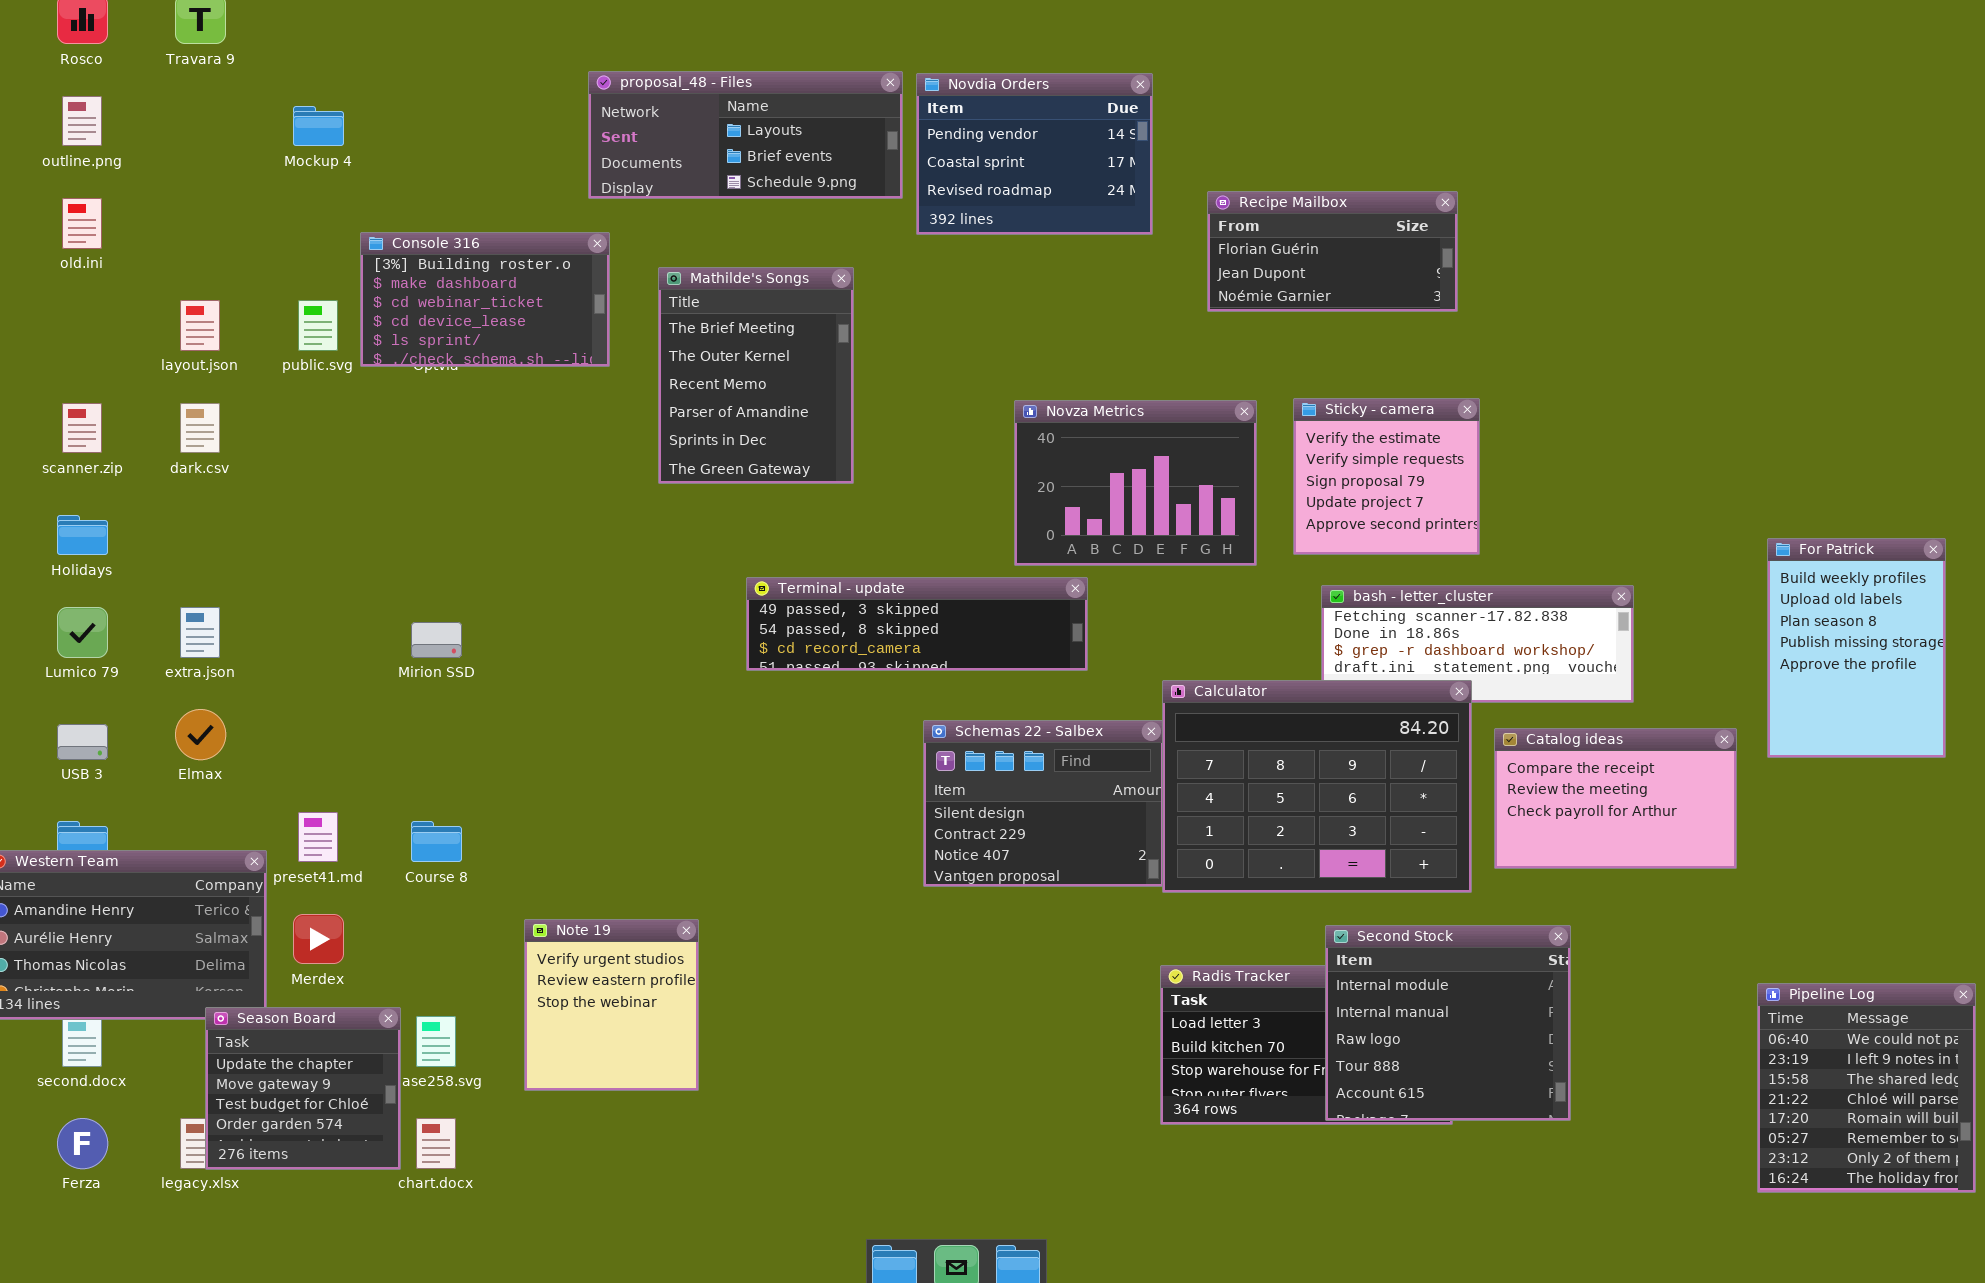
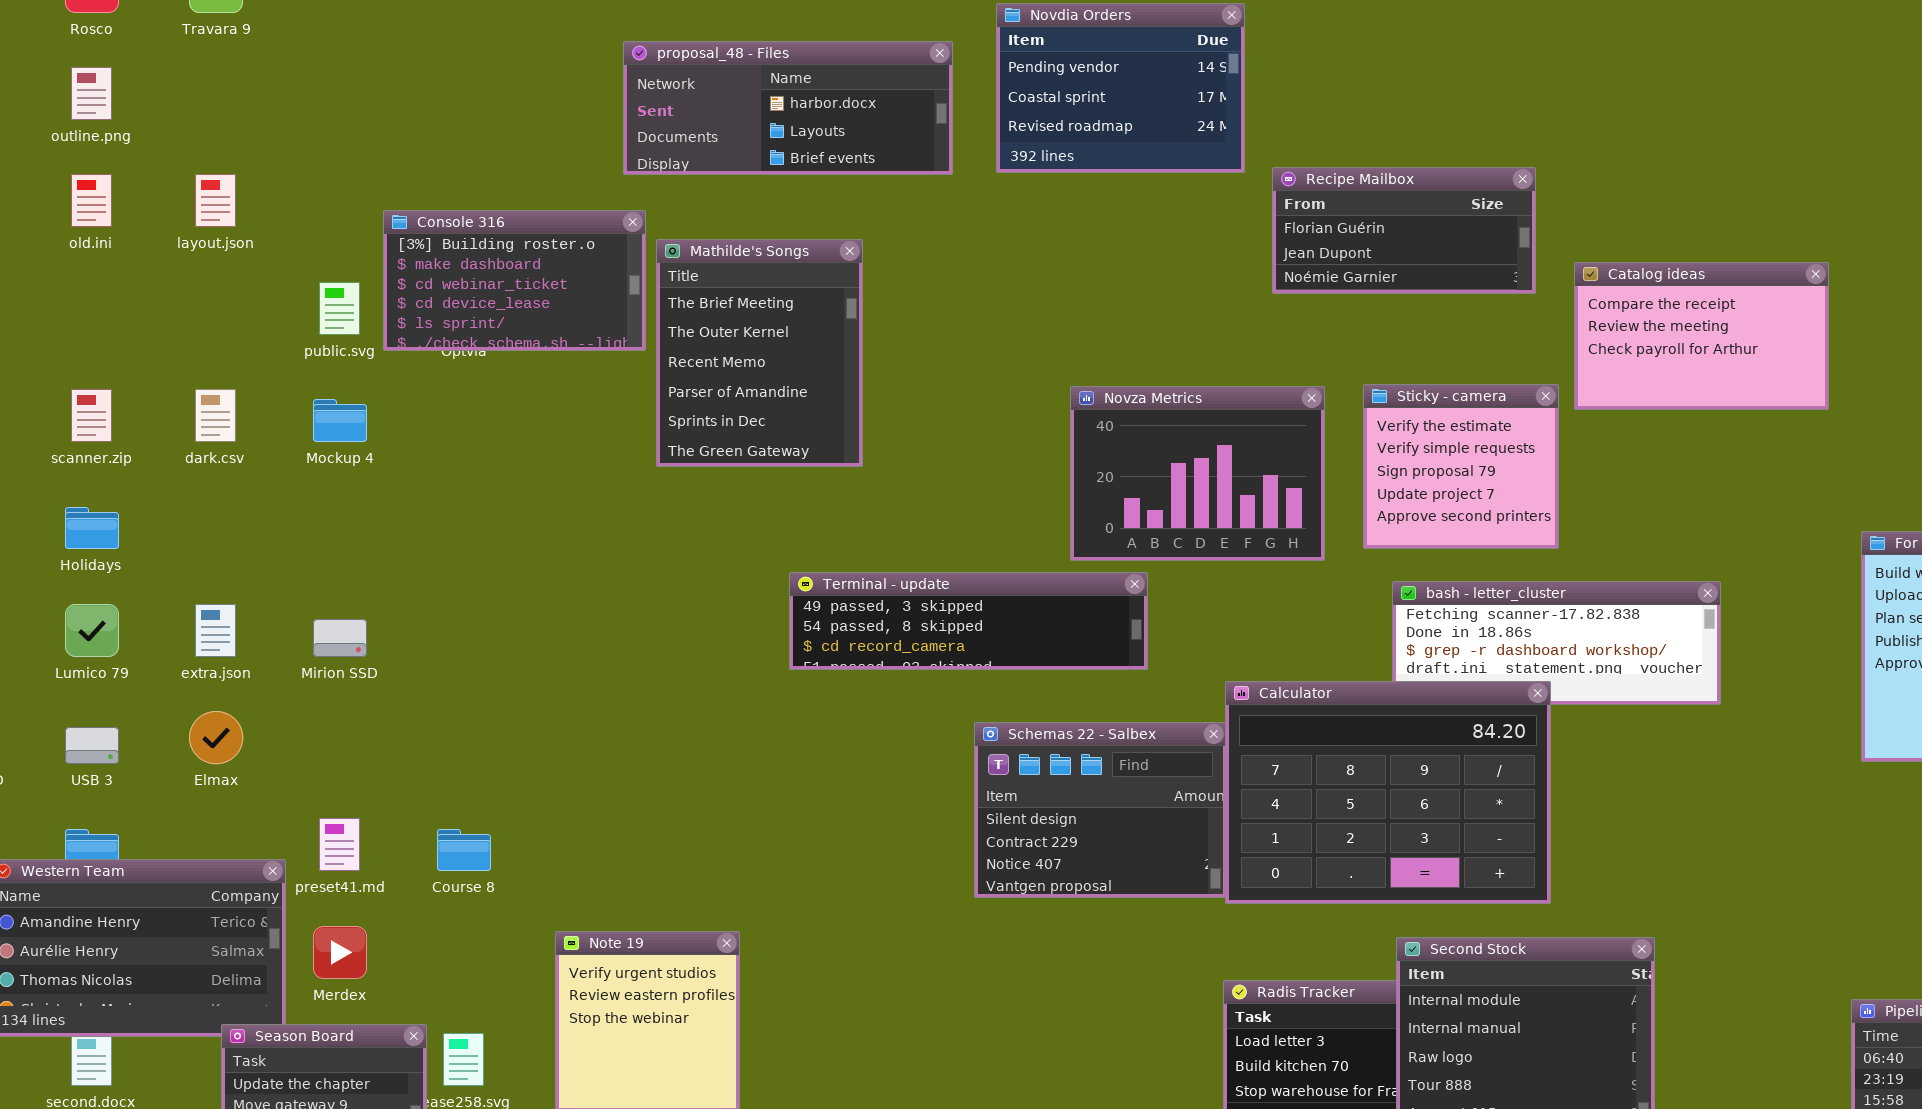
proposal_48 - Files: [588,71,903,199] -> [623,41,953,175], scrolled up 1 row
Novdia Orders: [916,73,1153,235] -> [996,3,1245,173], moved
Mockup 4: [293,106,344,146] -> [313,399,367,442], moved
Mathilde's Songs: [658,267,854,484] -> [656,239,863,467], moved
layout.json: [180,300,220,351] -> [195,174,236,227], moved
Mirion SSD: [411,622,462,658] -> [313,619,367,657], moved
Catalog ideas: [1494,728,1737,869] -> [1574,262,1829,410], moved

